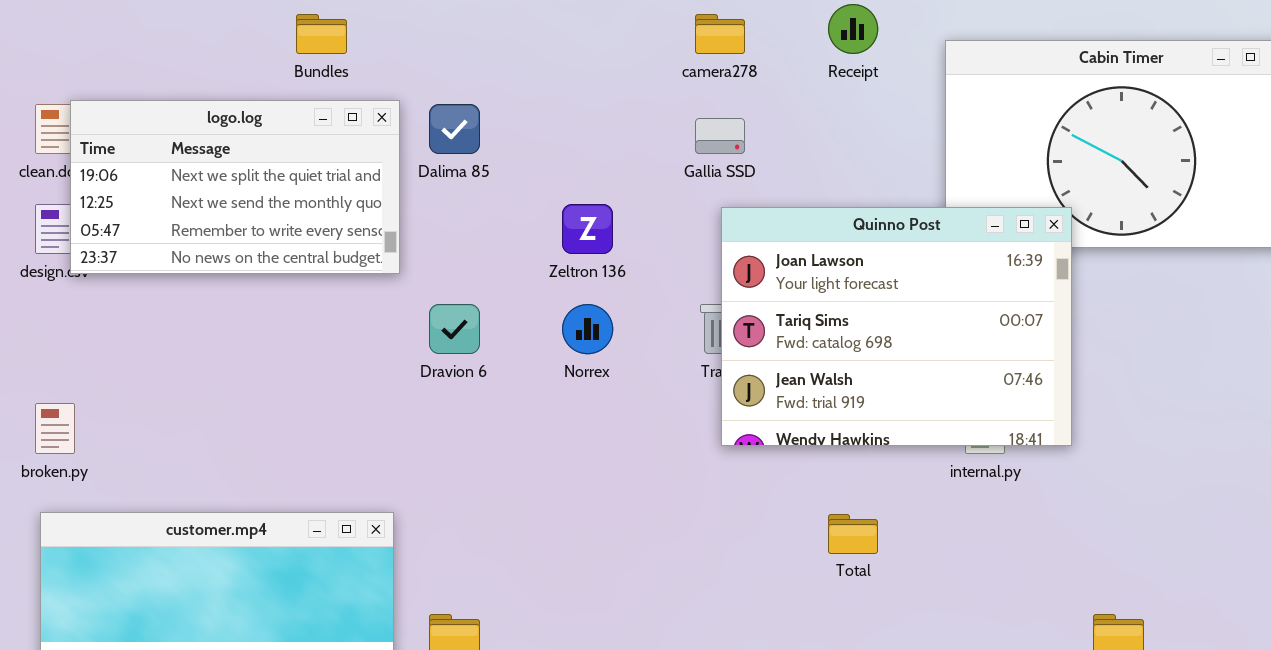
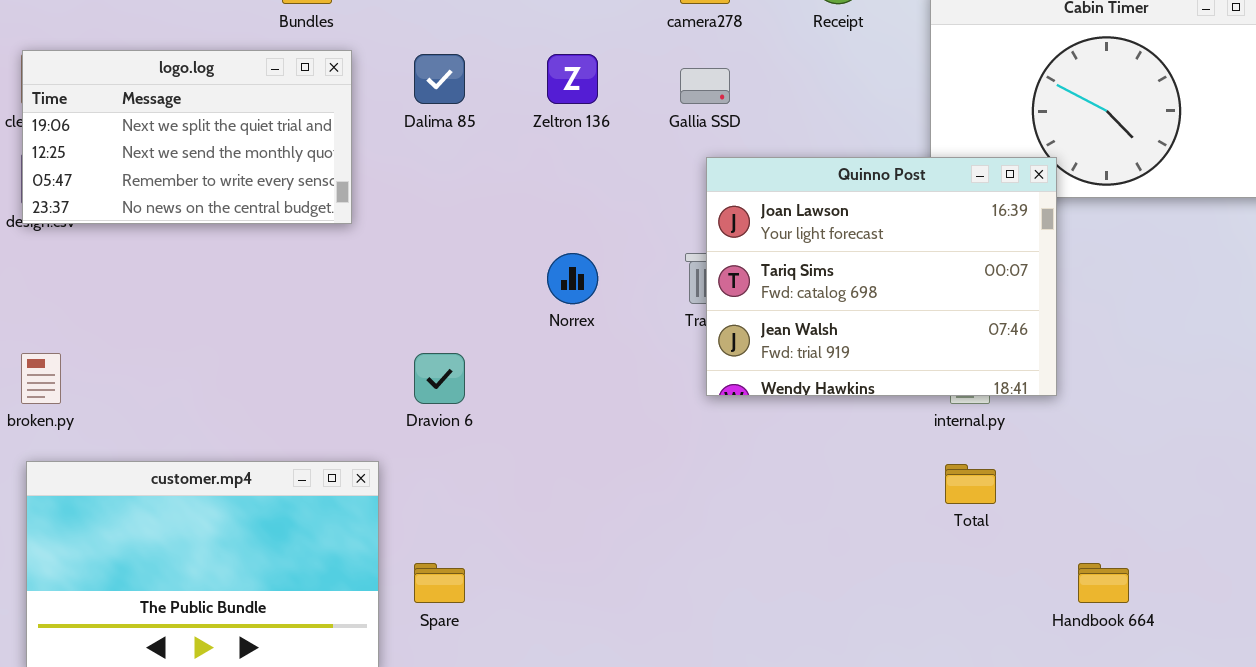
logo.log: [70,100,400,274] -> [22,50,352,224], moved
Zeltron 136: [562,204,613,254] -> [547,54,598,104], moved
Dravion 6: [429,304,480,354] -> [414,353,465,404], moved
Total: [828,514,878,554] -> [945,464,996,504], moved

